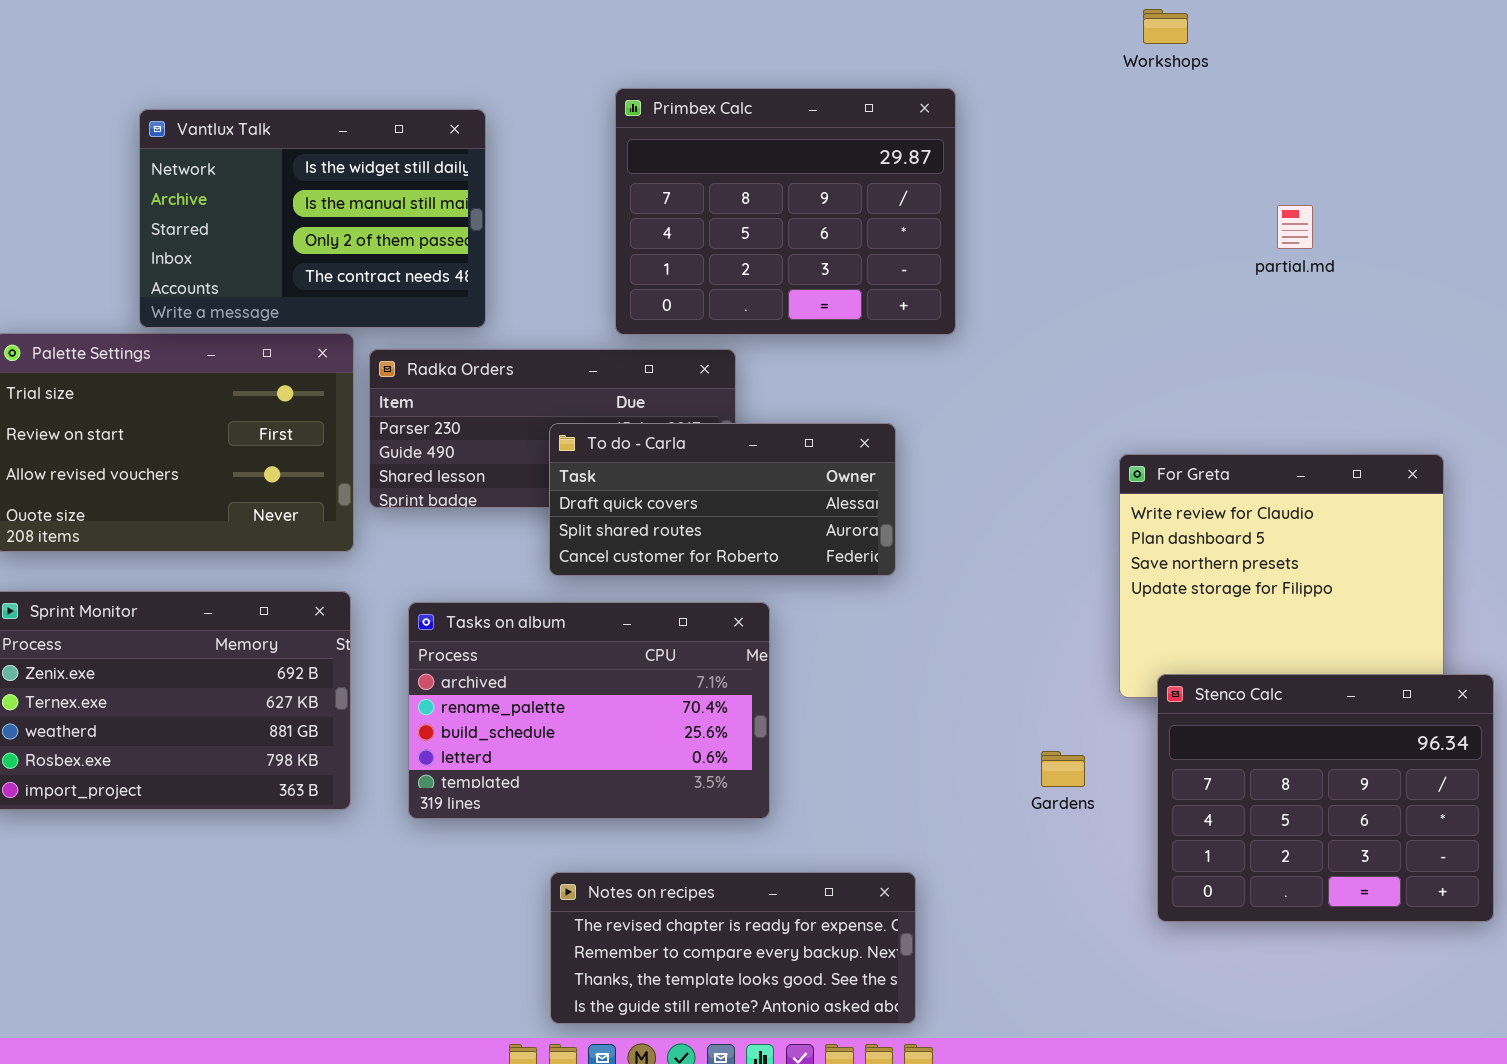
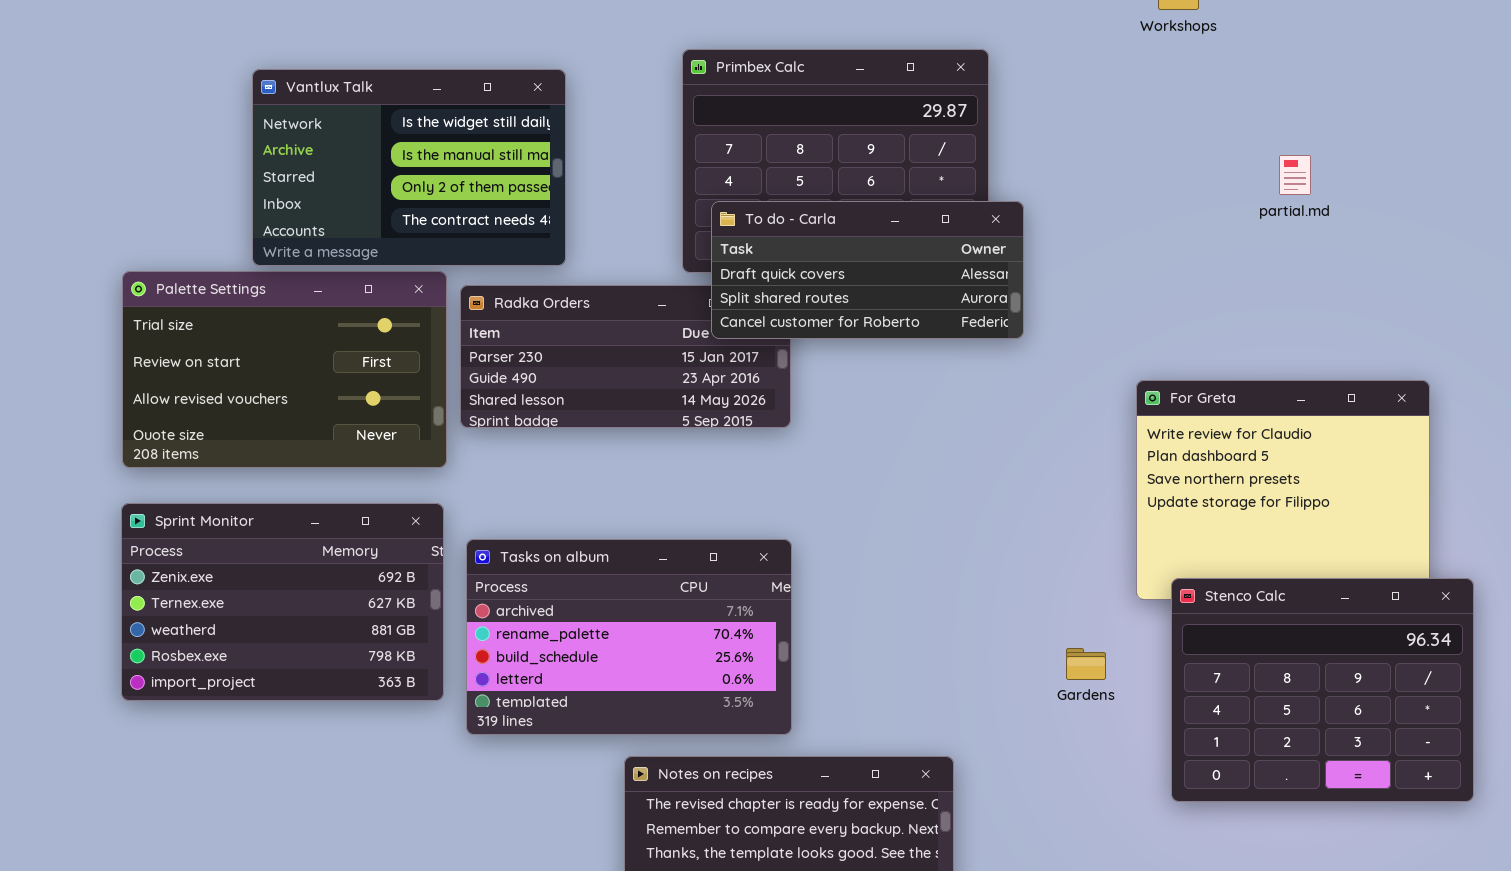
To do - Carla: [549,423,896,576] -> [711,201,1024,339], moved
Tasks on album: [408,602,770,819] -> [466,539,792,735], moved

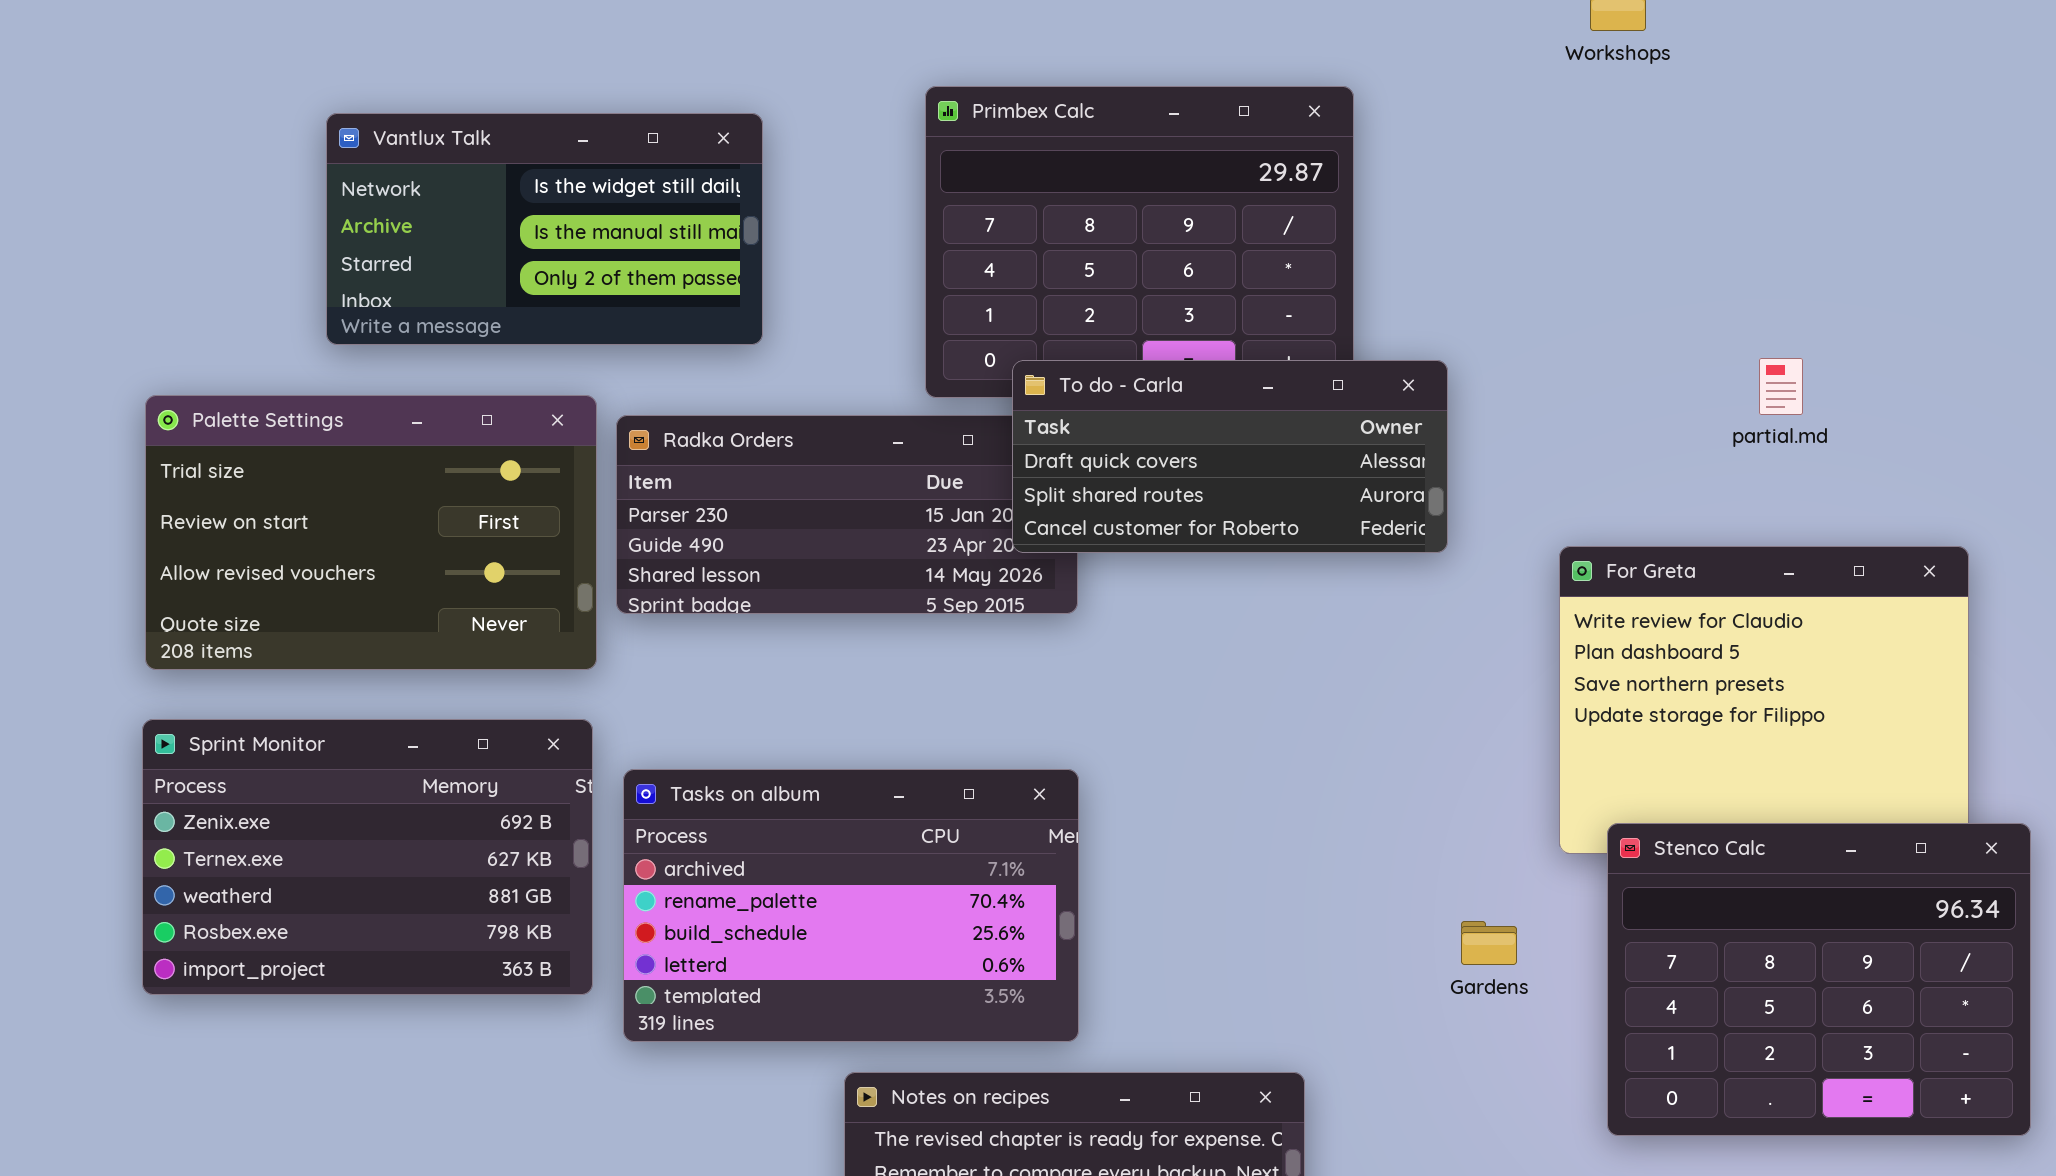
Vantlux Talk: [252,69,566,266] -> [326,113,763,345], resized
partial.md: [1279,155,1311,195] -> [1759,358,1803,415], moved
To do - Carla: [711,201,1024,339] -> [1012,360,1448,553], moved

